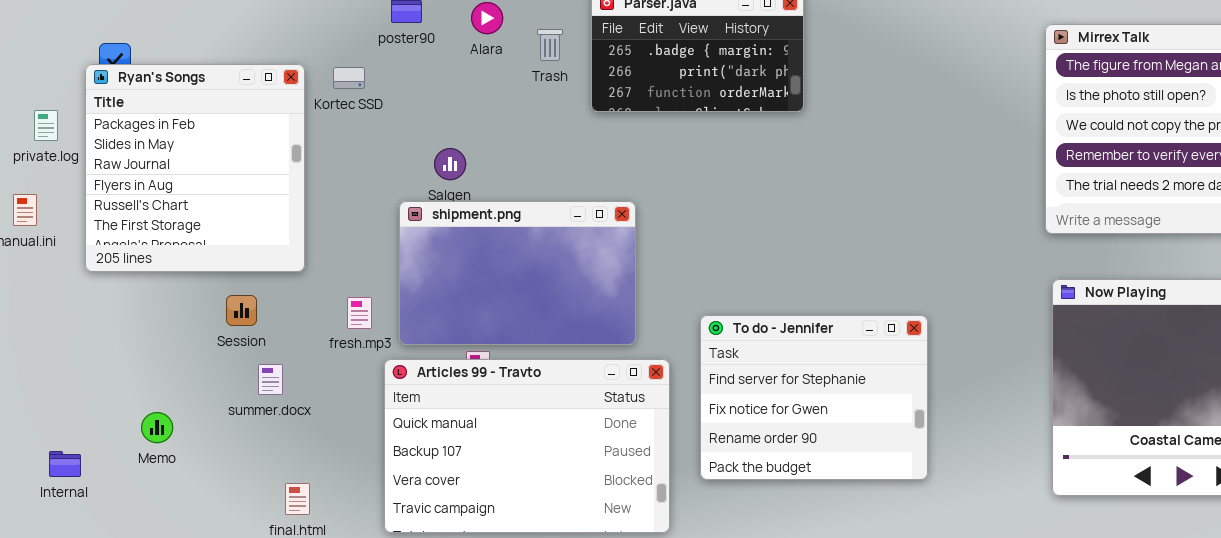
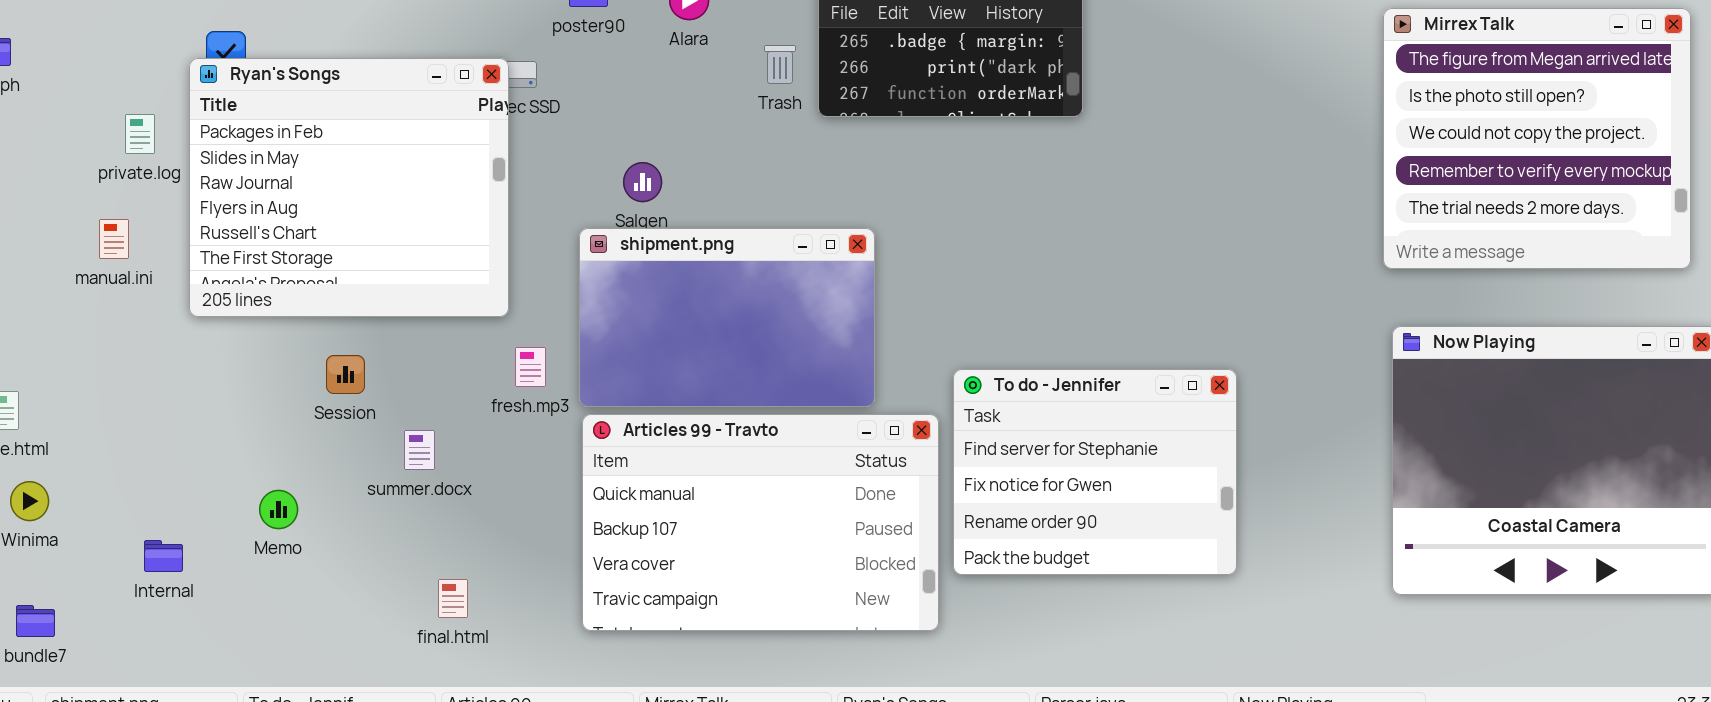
Trash: [537,29,563,61] -> [764,45,796,84], moved
Ryan's Songs: [85,64,305,272] -> [189,58,509,317], resized
Session: [226,295,257,326] -> [326,355,365,394], moved
Articles 99 - Travto: [384,359,670,533] -> [582,414,939,631], moved

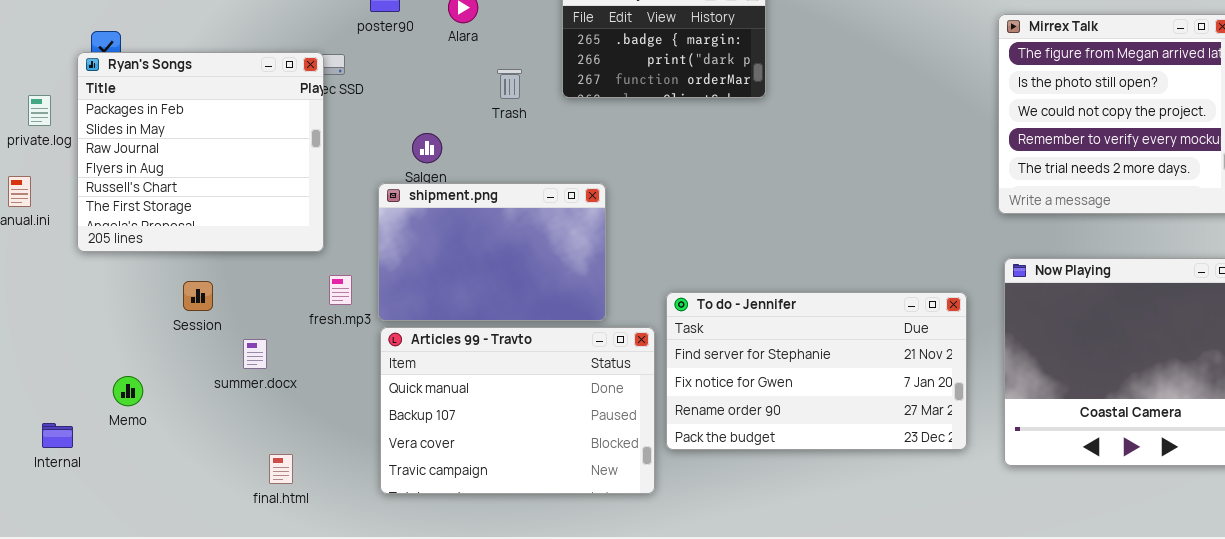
Trash: [764,45,796,84] -> [497,69,522,99], moved
To do - Jennifer: [953,369,1237,575] -> [666,292,967,450], resized
Memo: [259,490,298,529] -> [113,376,143,406], moved

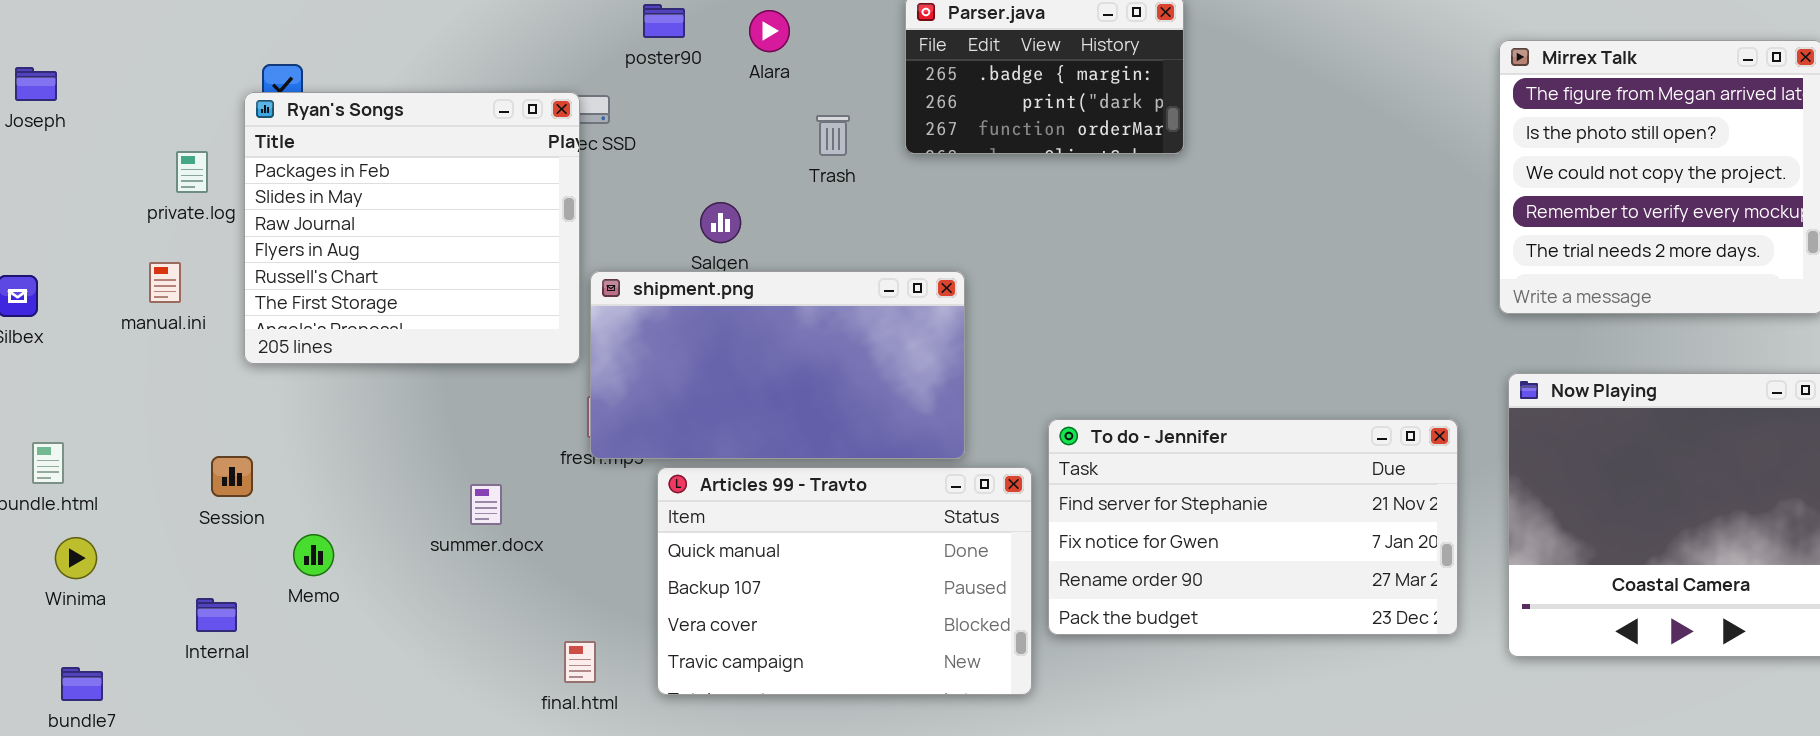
shipment.png: [378,183,606,321] -> [590,271,965,459], resized
Session: [183,281,213,311] -> [211,456,253,497], moved
final.html: [269,454,293,484] -> [564,641,596,683], moved

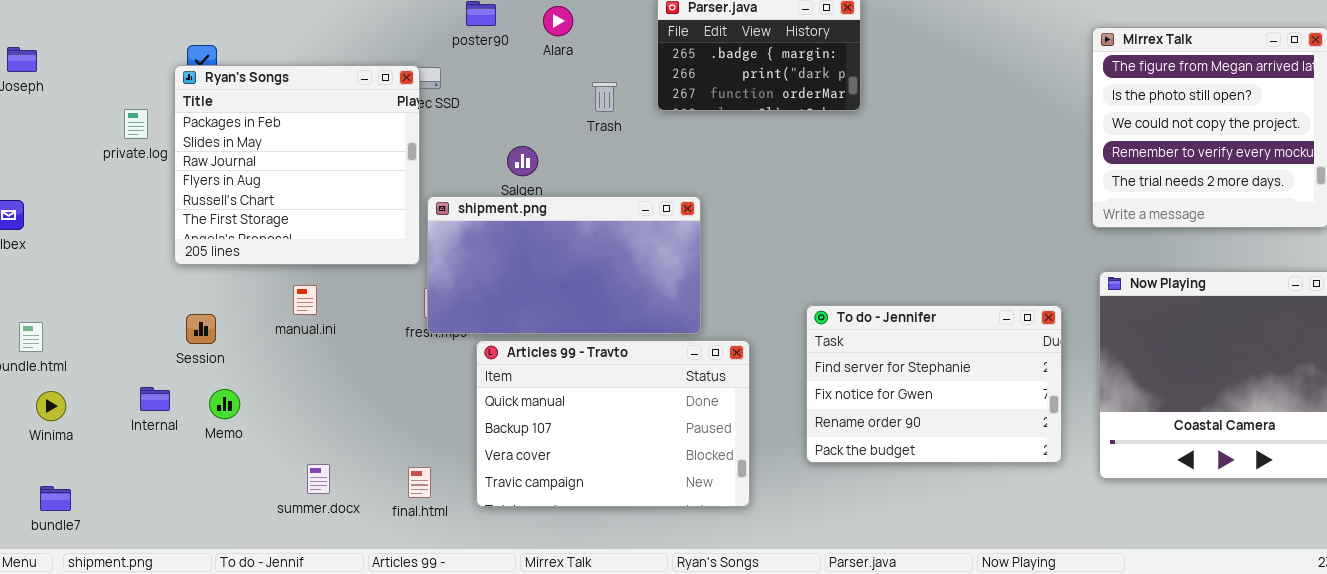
manual.ini: [149,262,181,303] -> [293,285,317,315], moved
To do - Jennifer: [1048,419,1458,635] -> [806,305,1062,463], resized
Session: [211,456,253,497] -> [186,314,216,344], moved
summer.docx: [470,484,502,525] -> [307,464,330,494], moved
Internal: [196,598,237,632] -> [140,387,170,411], moved

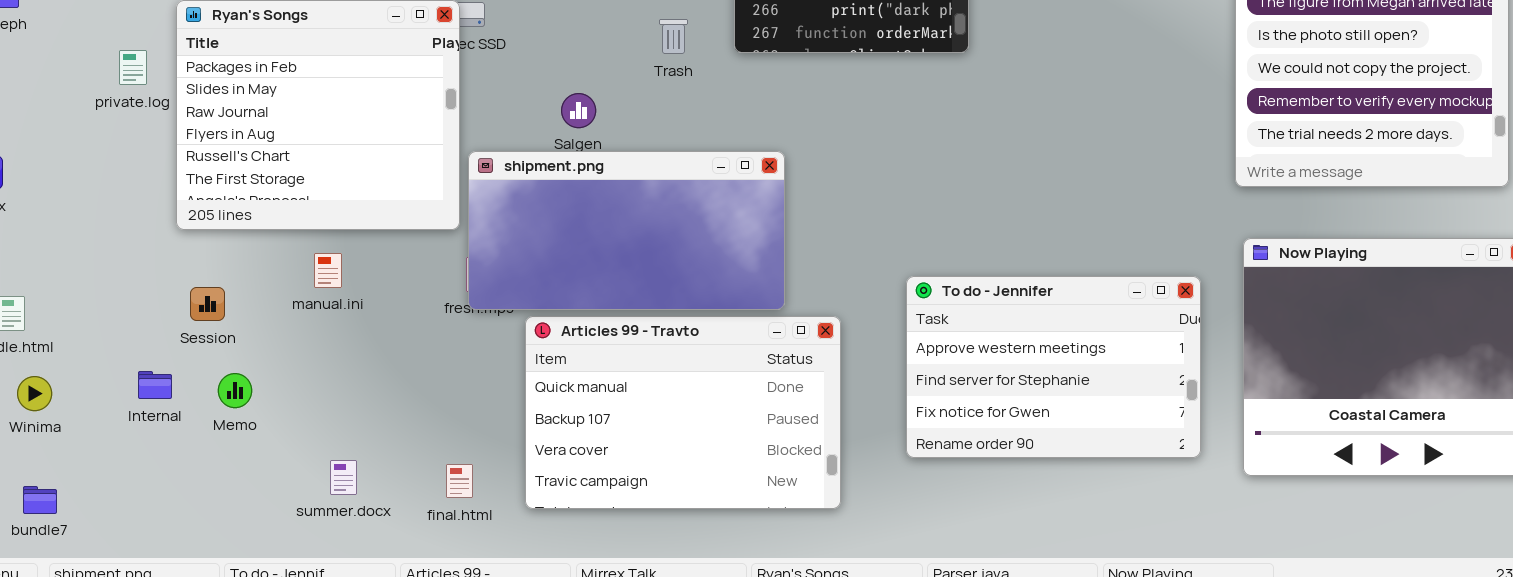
To do - Jennifer: [806,305,1062,463] -> [906,276,1201,458], scrolled up 1 row

